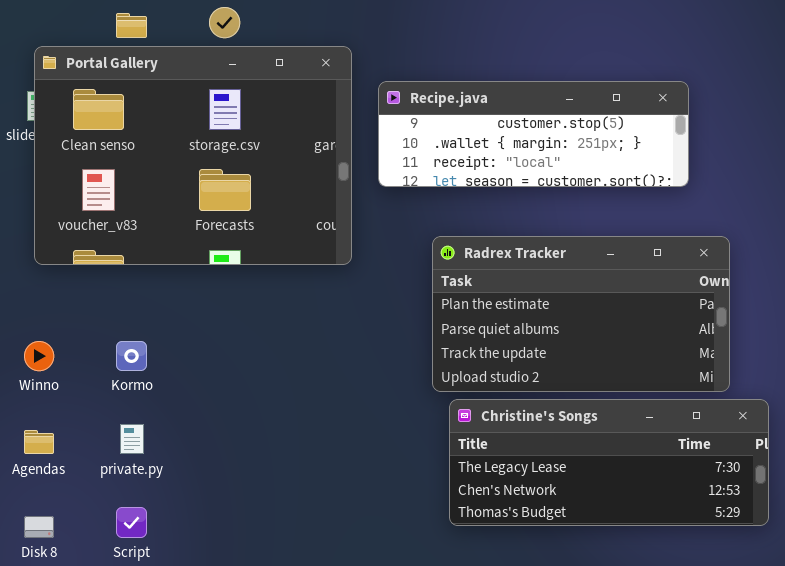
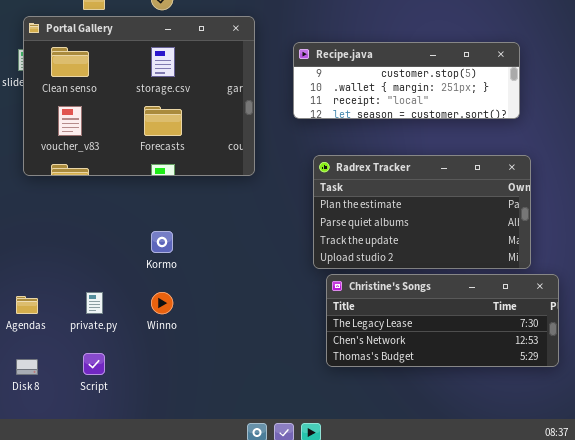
Recipe.java: [378,81,689,187] -> [293,42,520,119], moved
Winno: [24,341,54,371] -> [151,292,173,314], moved
Kormo: [116,341,147,371] -> [151,231,173,253], moved

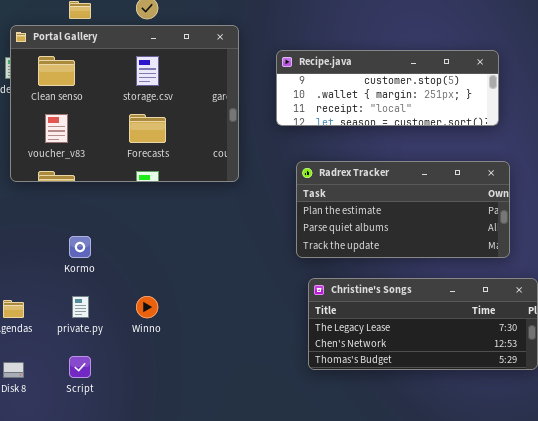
Radrex Tracker: [313,155,531,269] -> [296,161,510,258], resized
Kormo: [151,231,173,253] -> [69,236,91,258], moved

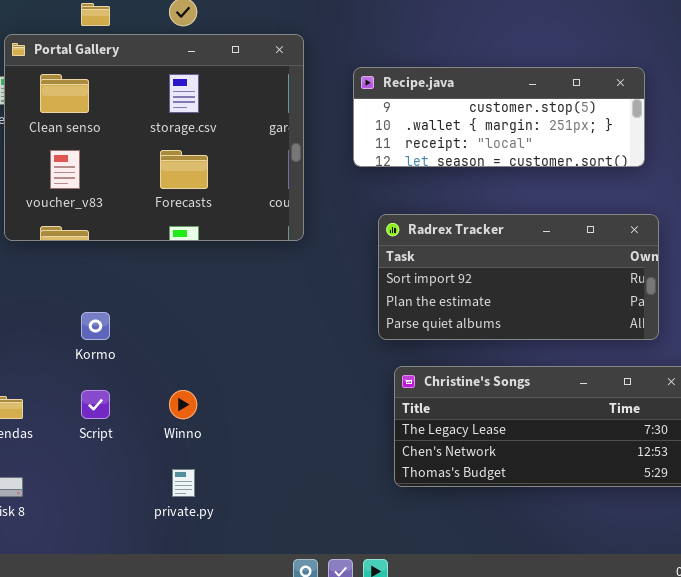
Radrex Tracker: [296,161,510,258] -> [378,214,659,340], scrolled up 1 row
private.py: [72,296,89,318] -> [172,469,195,497], moved
Script: [69,356,91,378] -> [81,390,110,419], moved

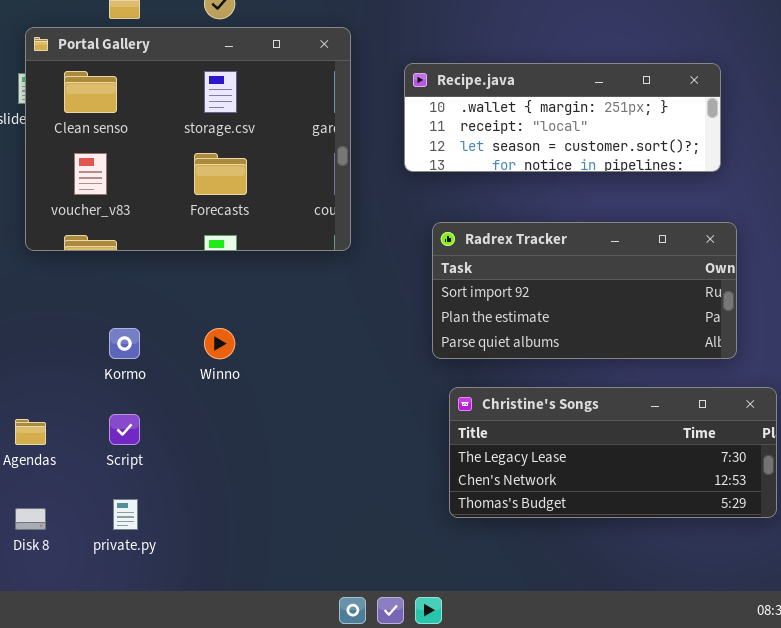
Recipe.java: [353,67,645,167] -> [404,63,721,172], scrolled down 1 row
Winno: [169,390,197,419] -> [204,328,235,359], moved
private.py: [172,469,195,497] -> [113,499,138,530], moved

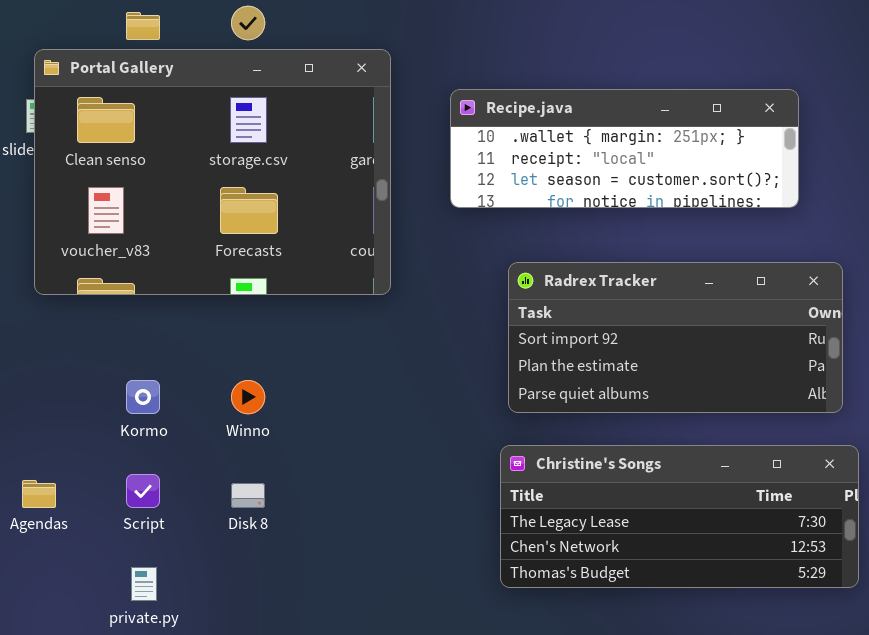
Radrex Tracker: [432,222,737,359] -> [508,262,843,413], moved
Disk 8: [15,508,46,530] -> [231,483,265,508], moved

